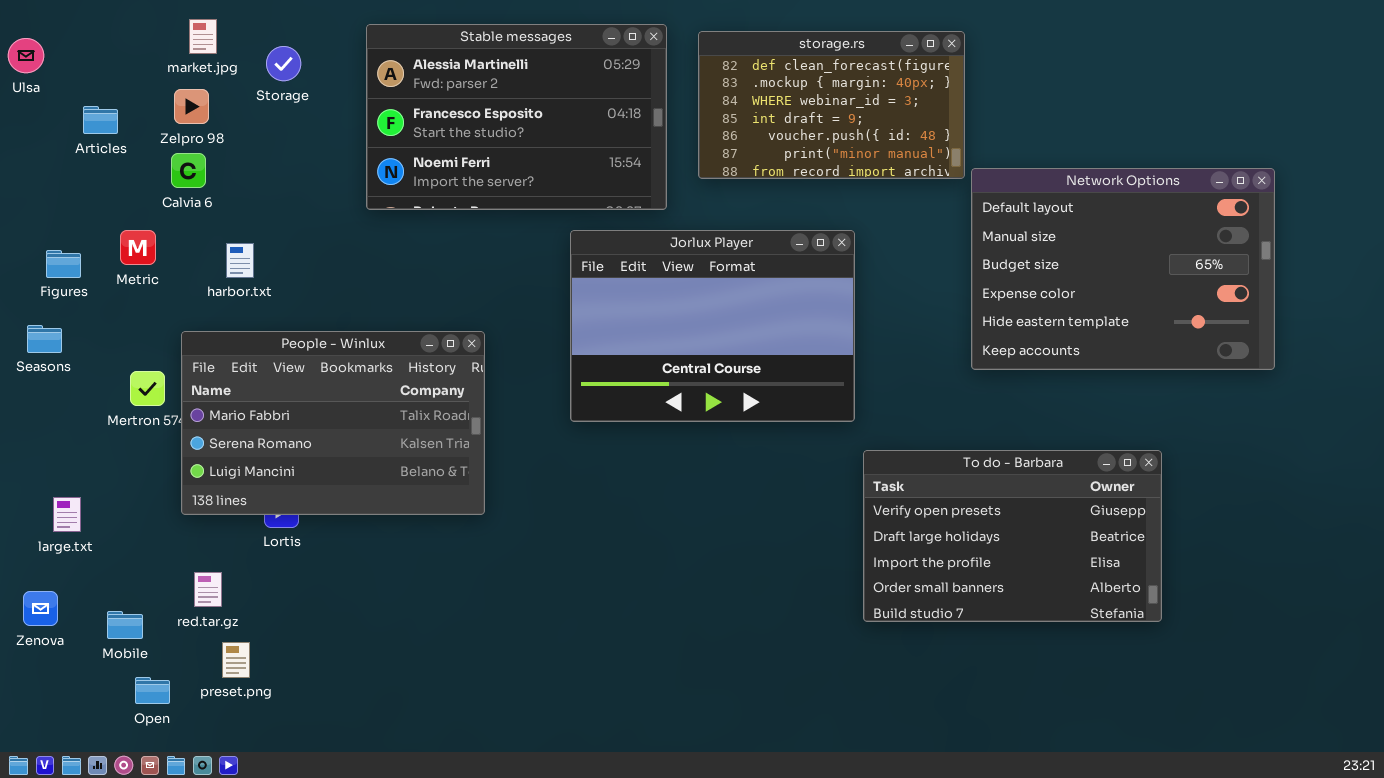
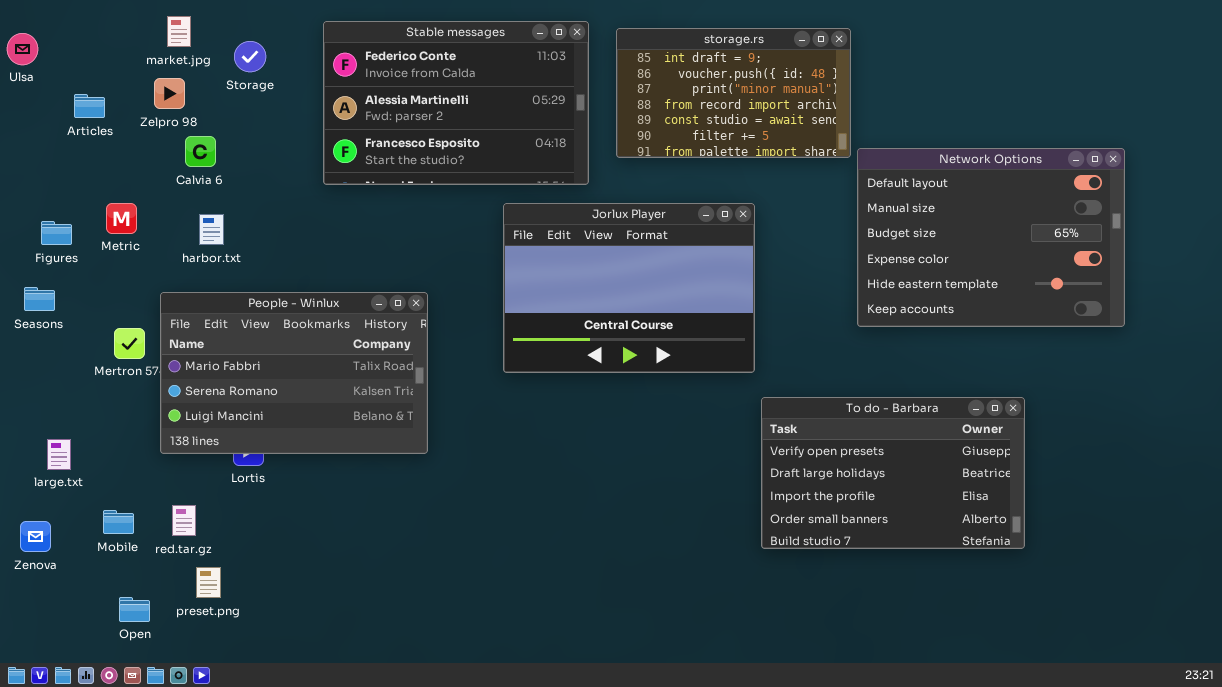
Stable messages: [366,24,667,210] -> [323,21,589,185], scrolled up 1 row
storage.rs: [698,31,965,179] -> [616,28,851,158], scrolled down 3 rows
Calvia 6: [171,153,206,188] -> [185,136,216,167], moved
Mobile: [107,611,143,639] -> [103,510,134,534], moved

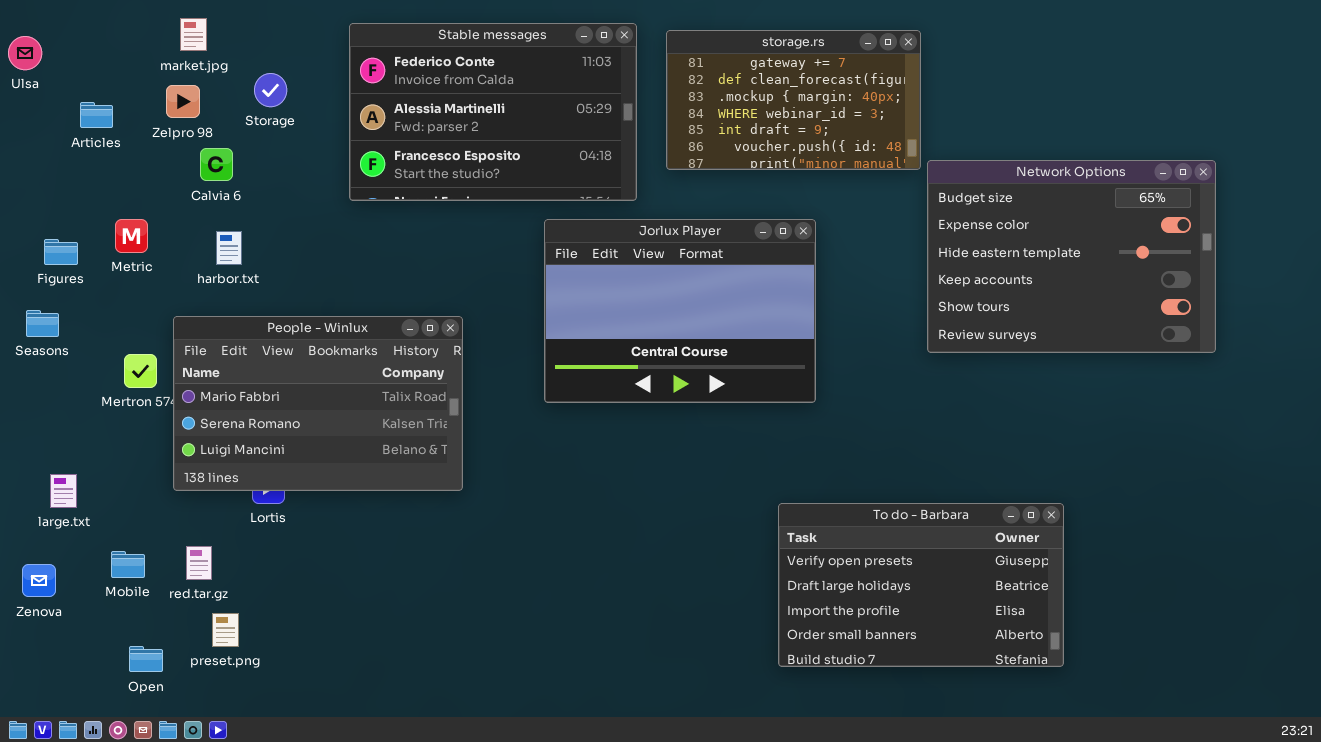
storage.rs: [616,28,851,158] -> [666,30,921,170], scrolled up 4 rows
Storage: [234,41,266,72] -> [254,73,287,107], moved
Network Options: [857,148,1125,327] -> [927,160,1216,353], scrolled down 2 rows
To do - Barbara: [761,397,1025,549] -> [778,503,1064,667], moved

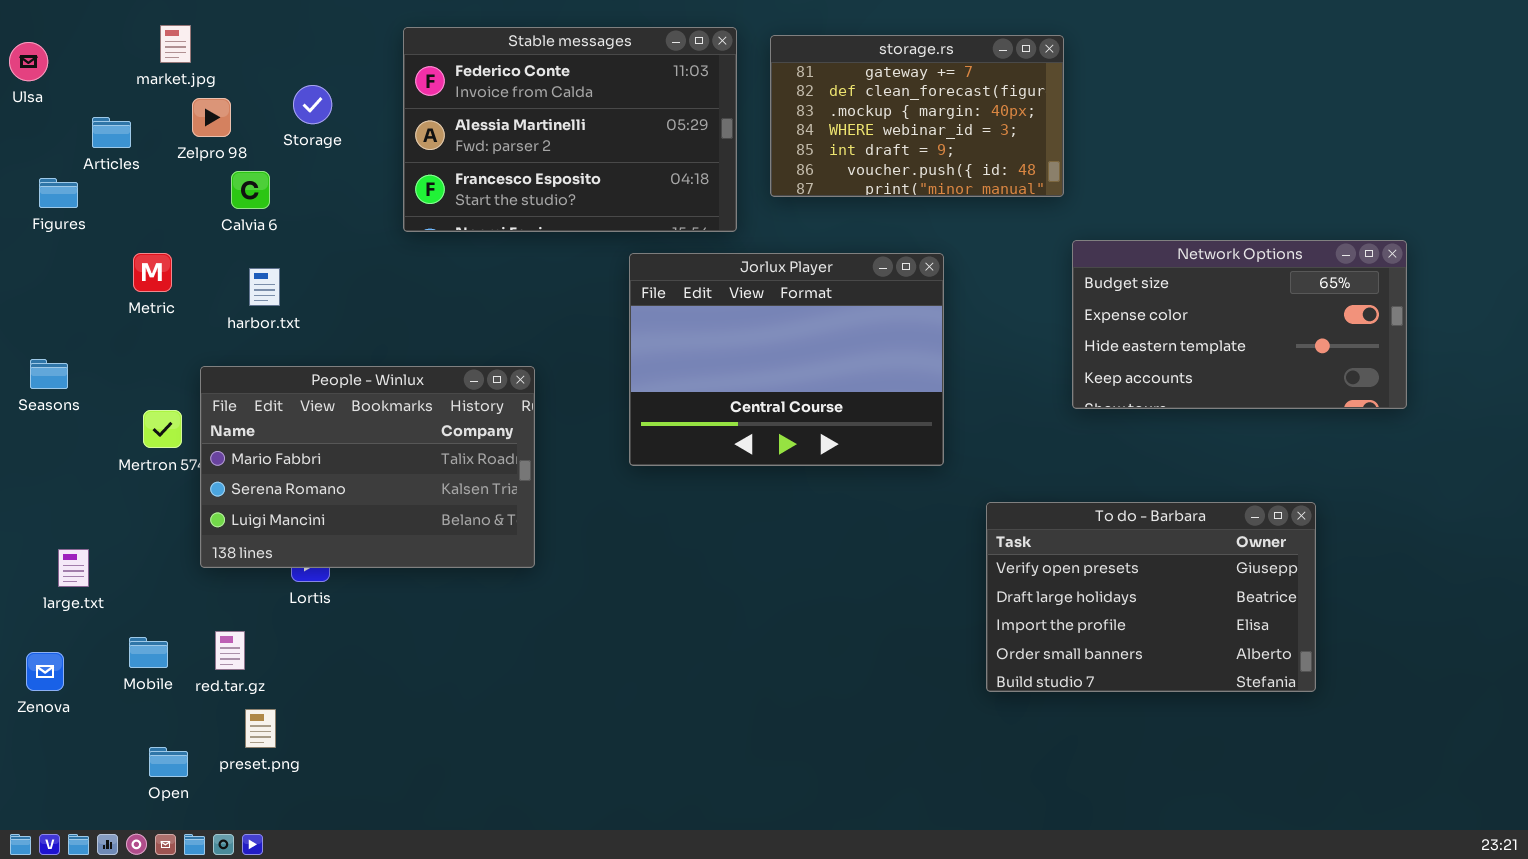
market.jpg: [180,18,207,51] -> [160,25,191,63], moved
Network Options: [927,160,1216,353] -> [1072,240,1407,409], resized
Figures: [44,239,78,265] -> [39,178,78,208], moved
To do - Barbara: [778,503,1064,667] -> [986,502,1316,692], moved

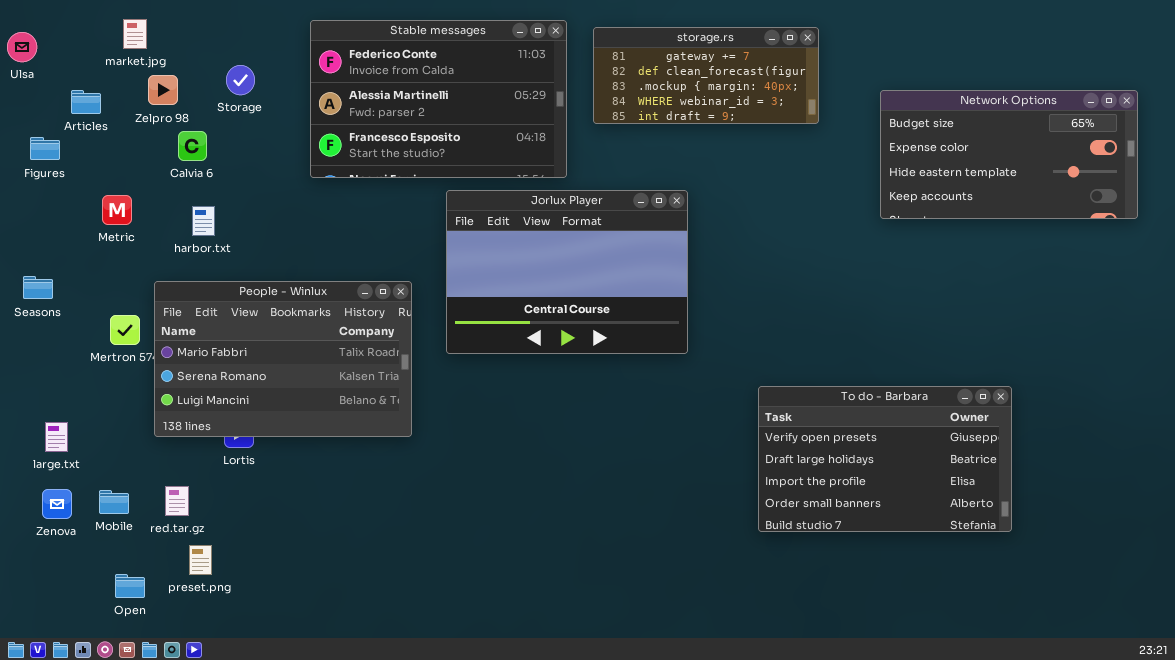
storage.rs: [770,35,1064,197] -> [593,27,819,124], resized
Network Options: [1072,240,1407,409] -> [880,90,1138,219], moved
Jorlux Player: [629,253,944,466] -> [446,190,688,354], moved
Zenova: [26,652,64,691] -> [42,489,72,519], moved

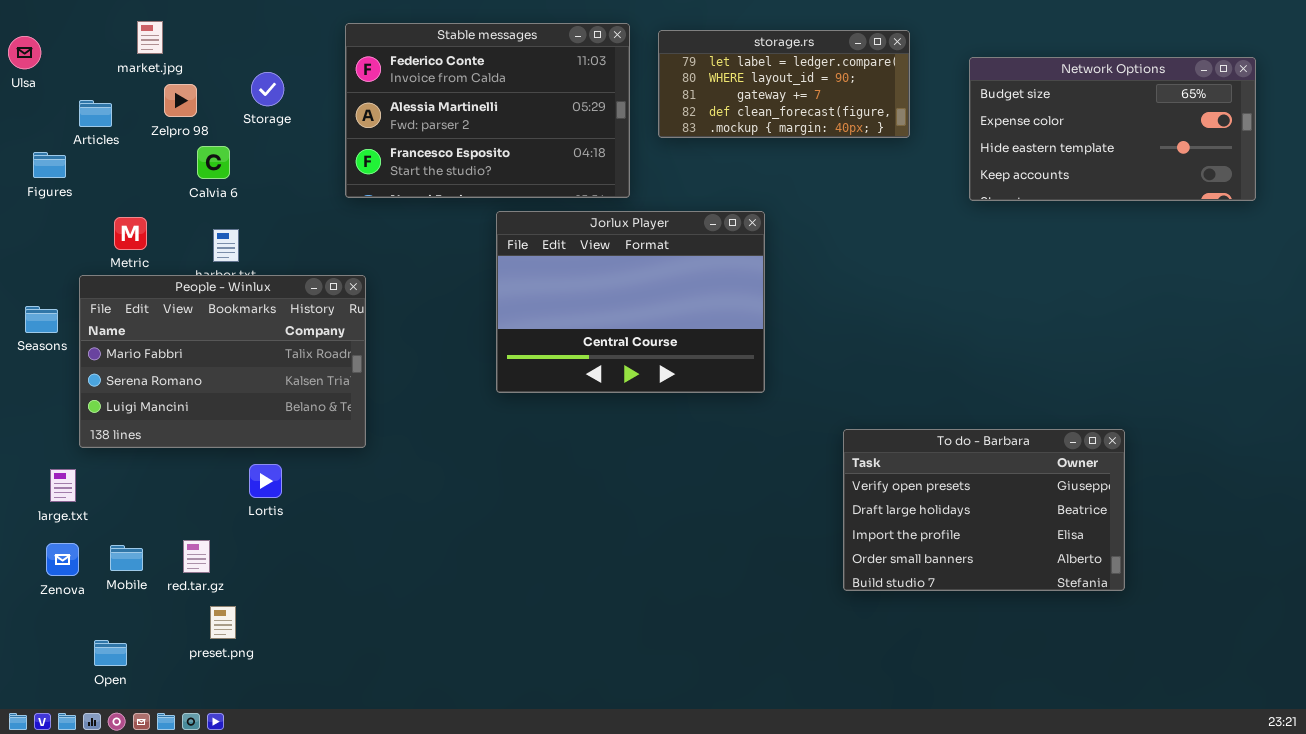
storage.rs: [593,27,819,124] -> [658,30,910,138], scrolled up 2 rows
Network Options: [880,90,1138,219] -> [969,57,1256,201], moved
People - Winlux: [154,281,412,437] -> [79,275,366,448], moved
Open: [115,574,145,598] -> [94,640,127,666], moved

